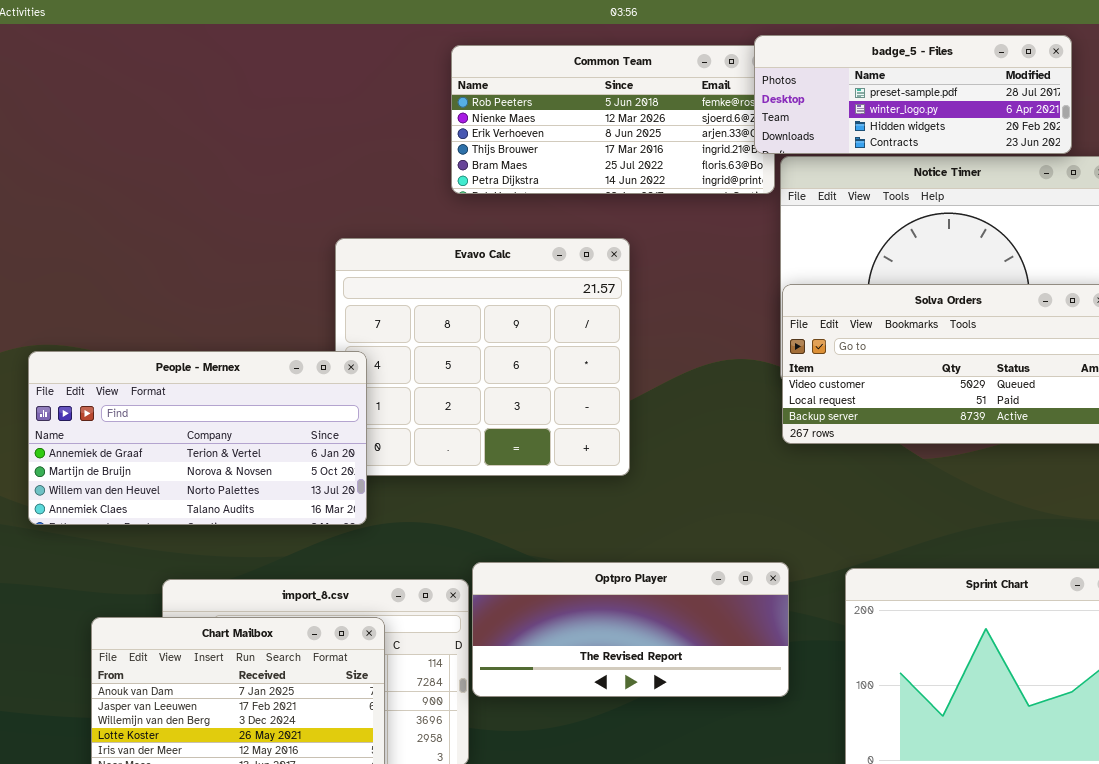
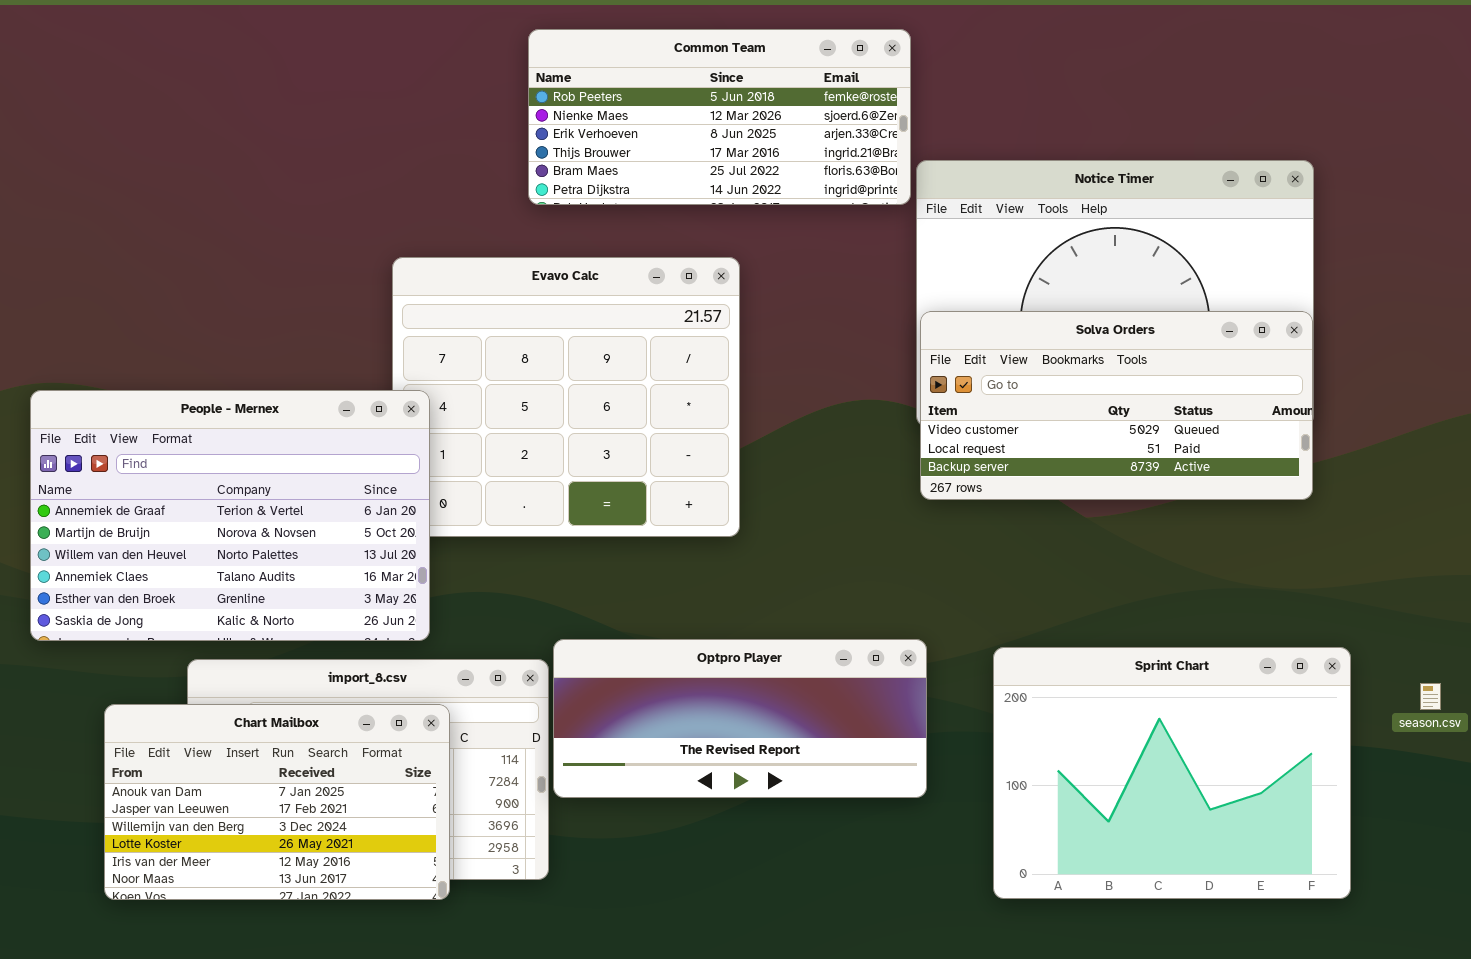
badge_5 - Files: [754,35,1072,154] -> none, closed
People - Mernex: [28,351,367,525] -> [30,390,430,641], resized

